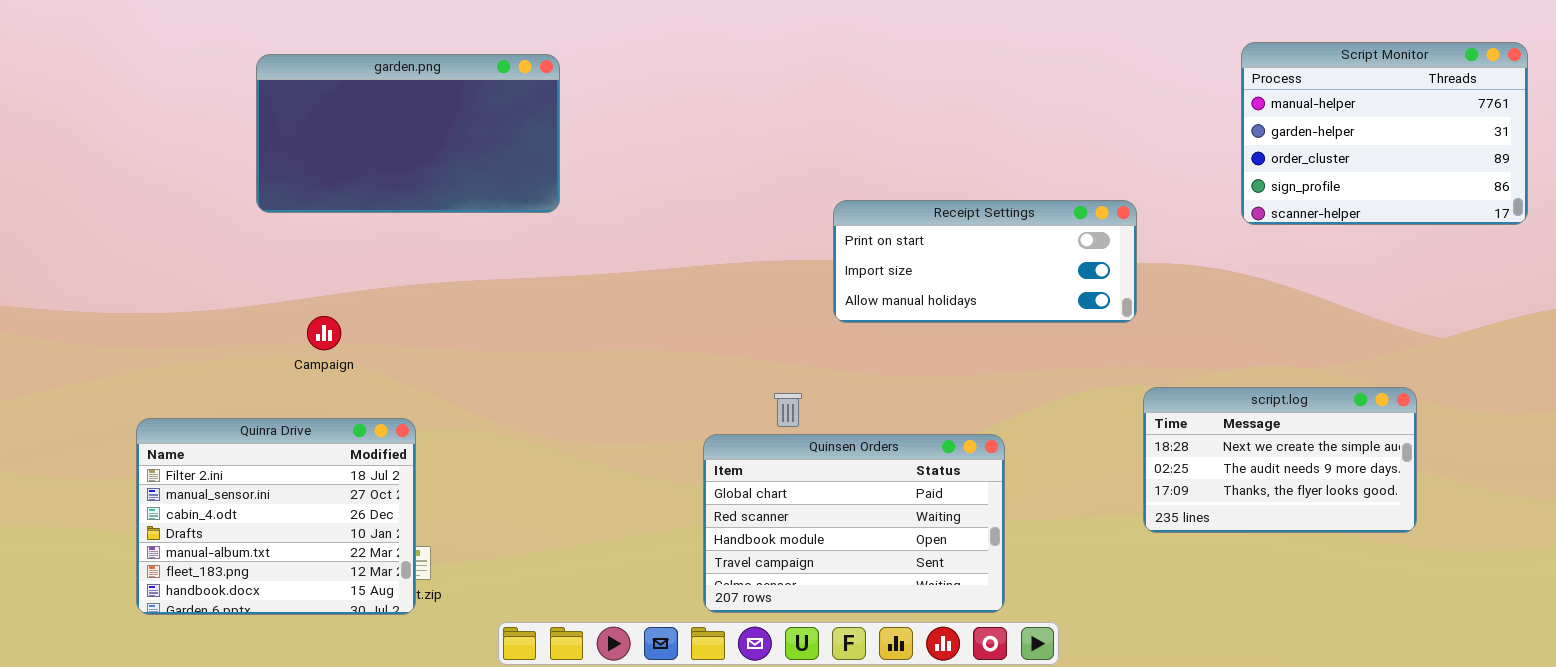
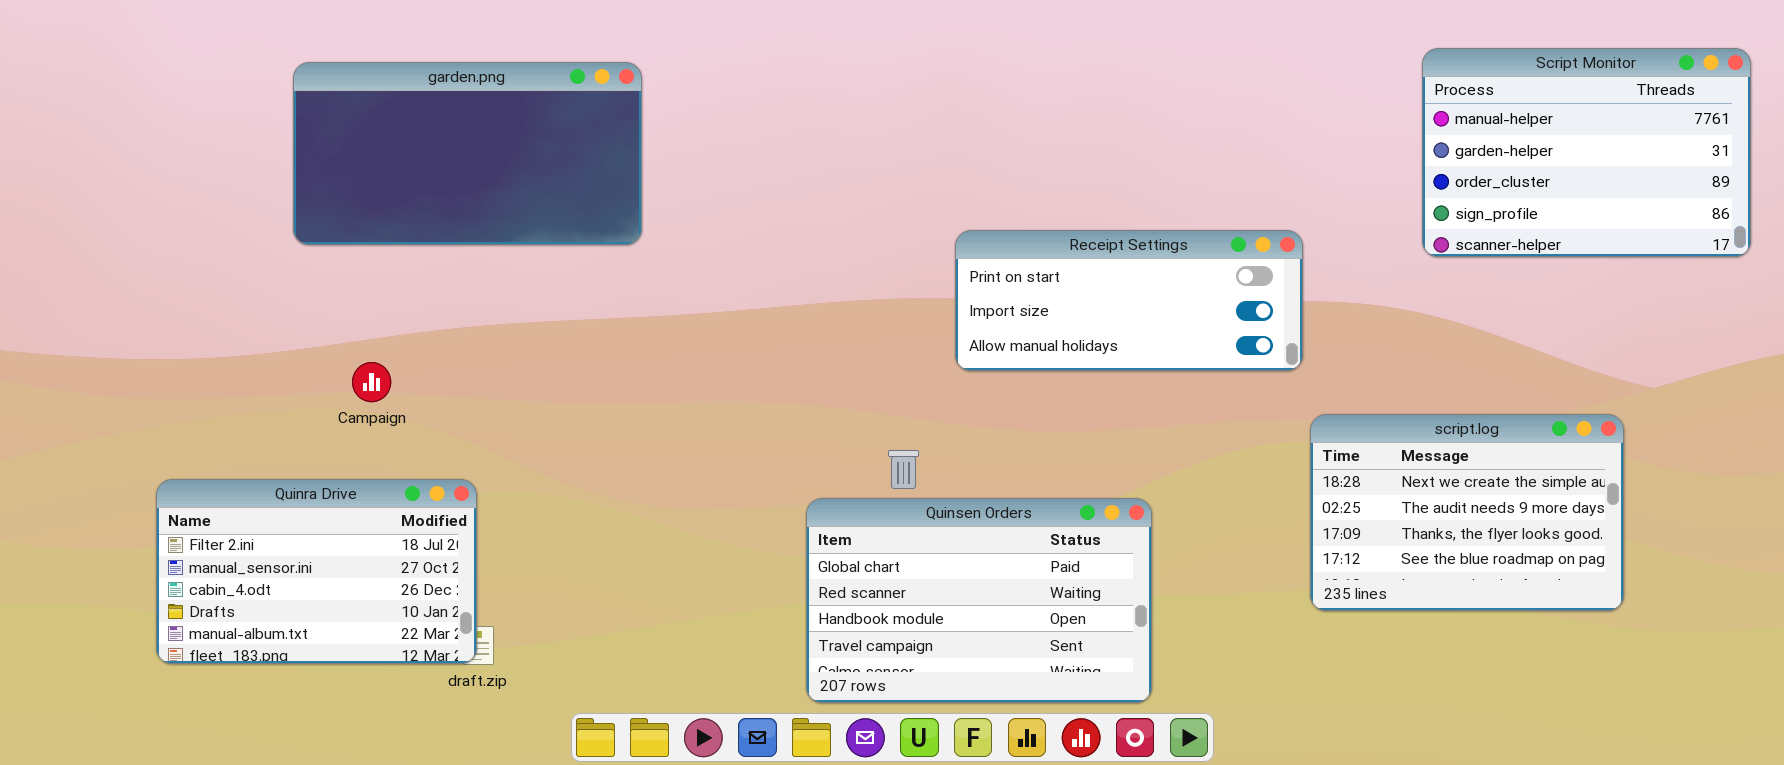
script.log: [1143,387,1417,533] -> [1310,414,1624,611], resized
Quinra Drive: [136,418,416,615] -> [156,479,477,664], resized

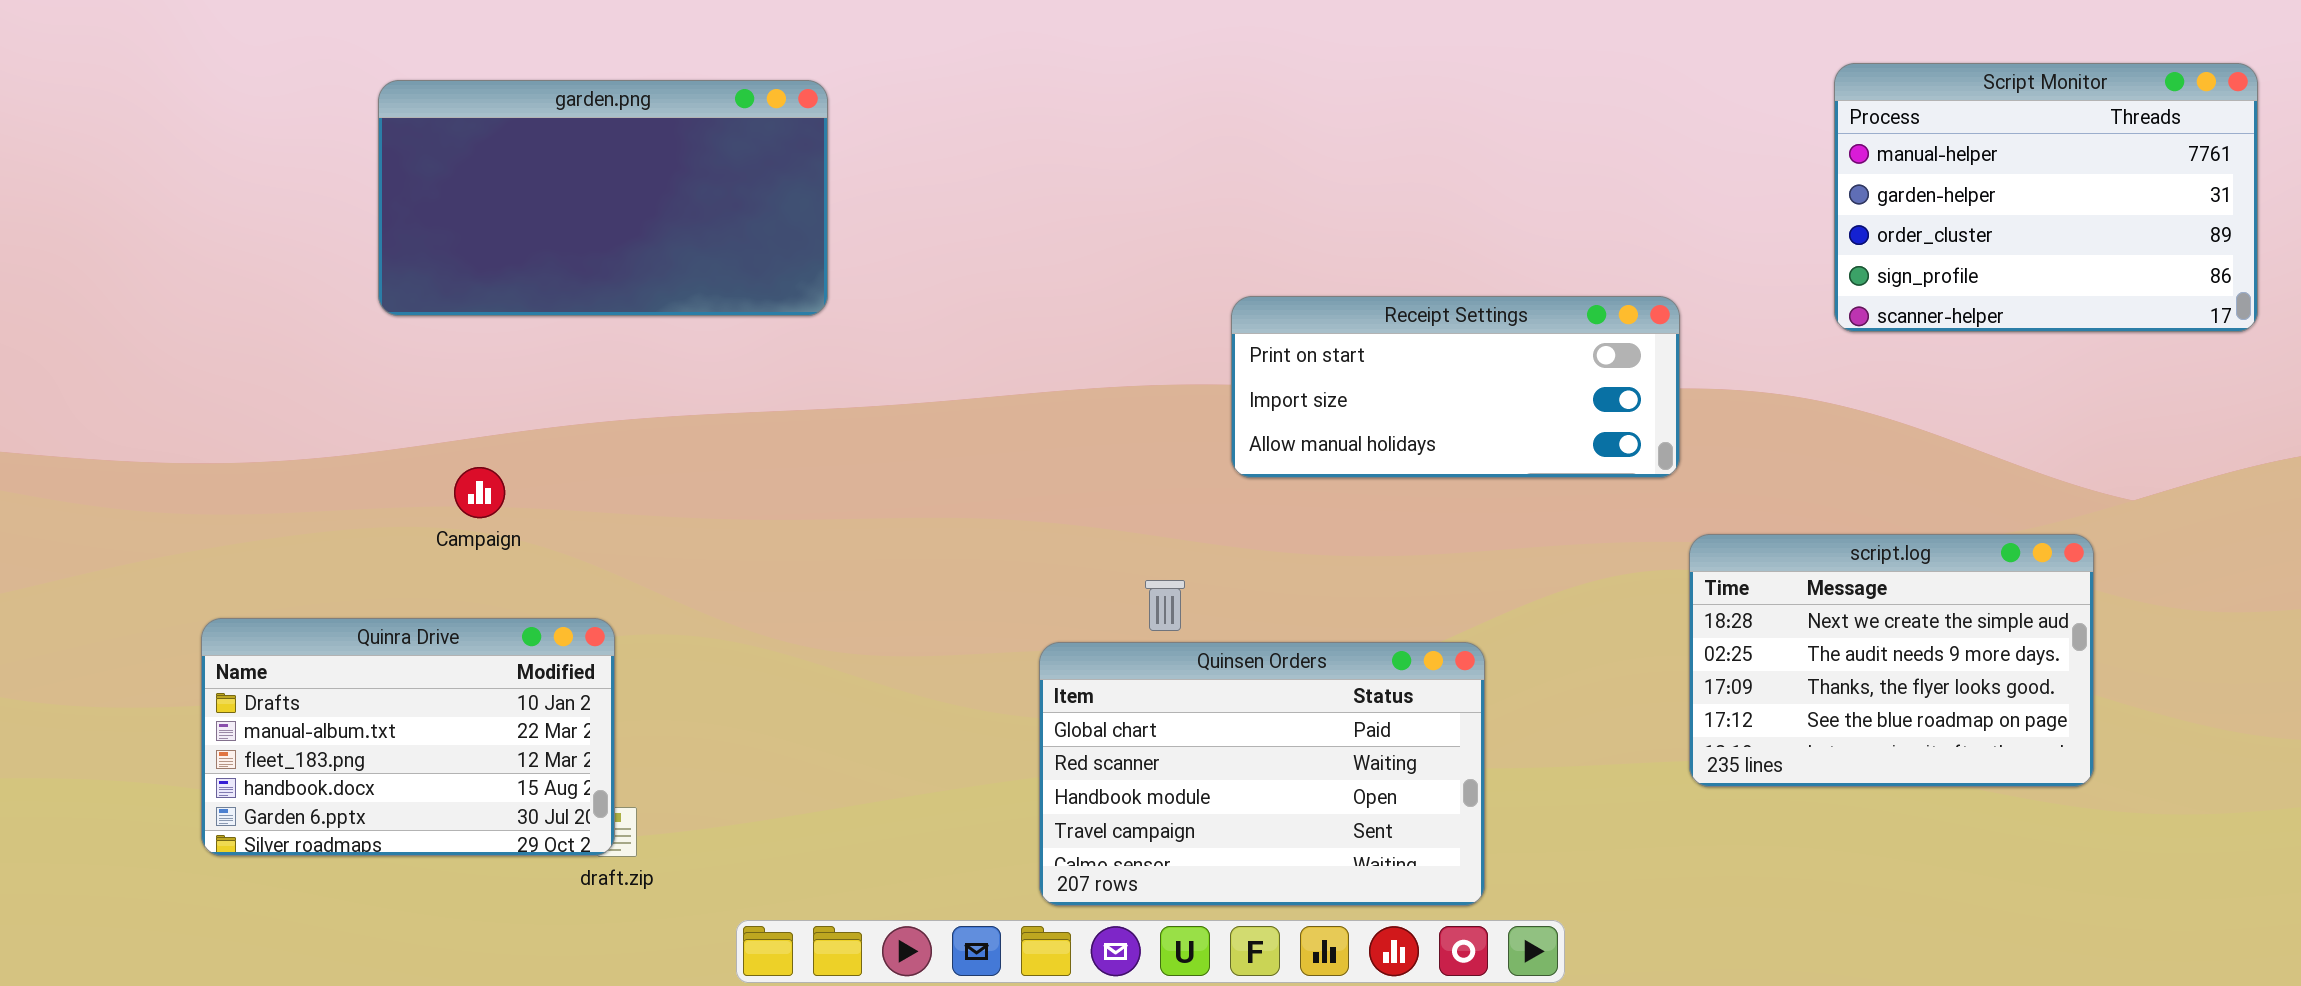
Quinra Drive: [156,479,477,664] -> [201,618,615,856], scrolled down 3 rows

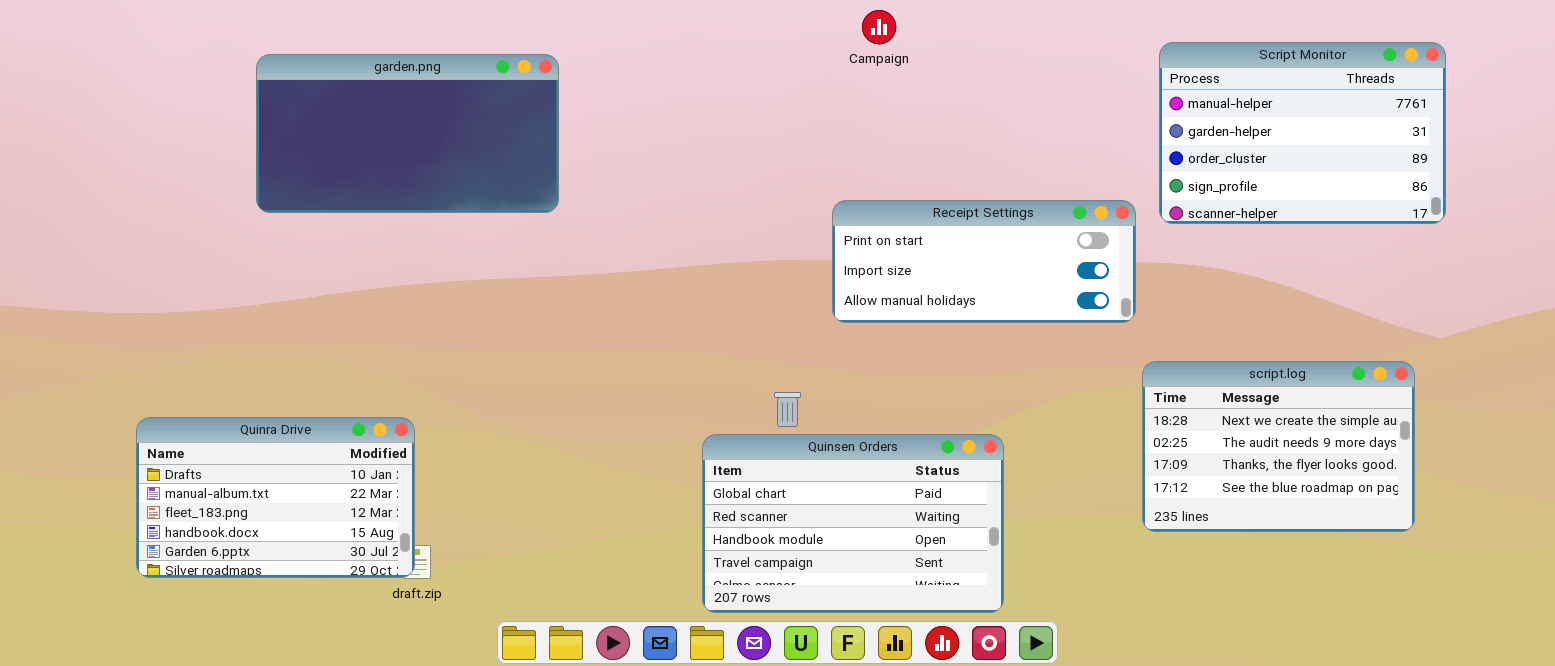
Script Monitor: [1834,63,2258,332] -> [1159,42,1446,224], moved
Campaign: [454,467,505,518] -> [862,10,896,44], moved

